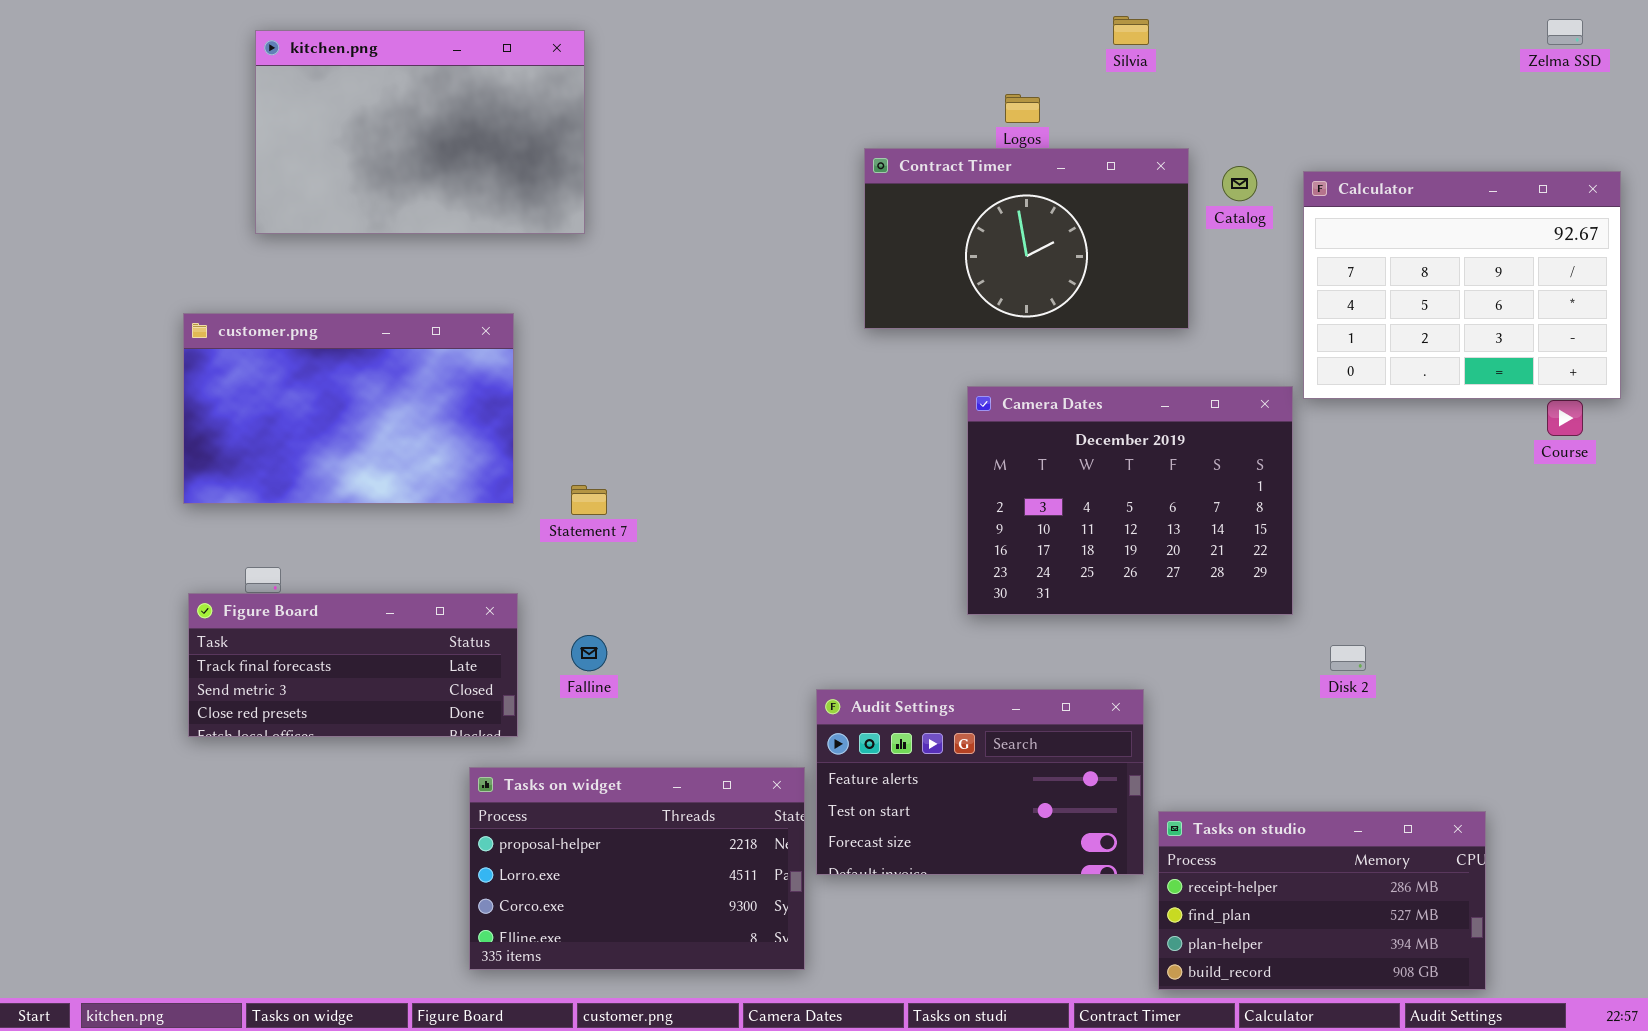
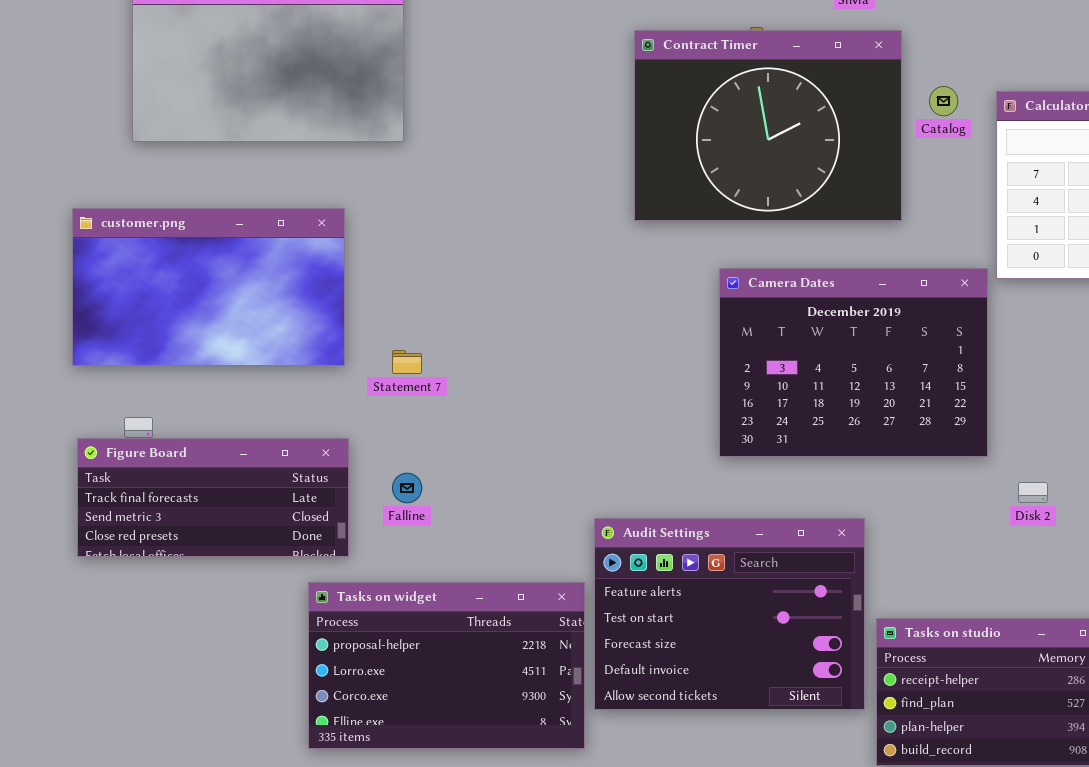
Contract Timer: [864,148,1189,329] -> [634,30,902,221], resized
Audit Settings: [816,689,1144,875] -> [594,518,865,710], resized

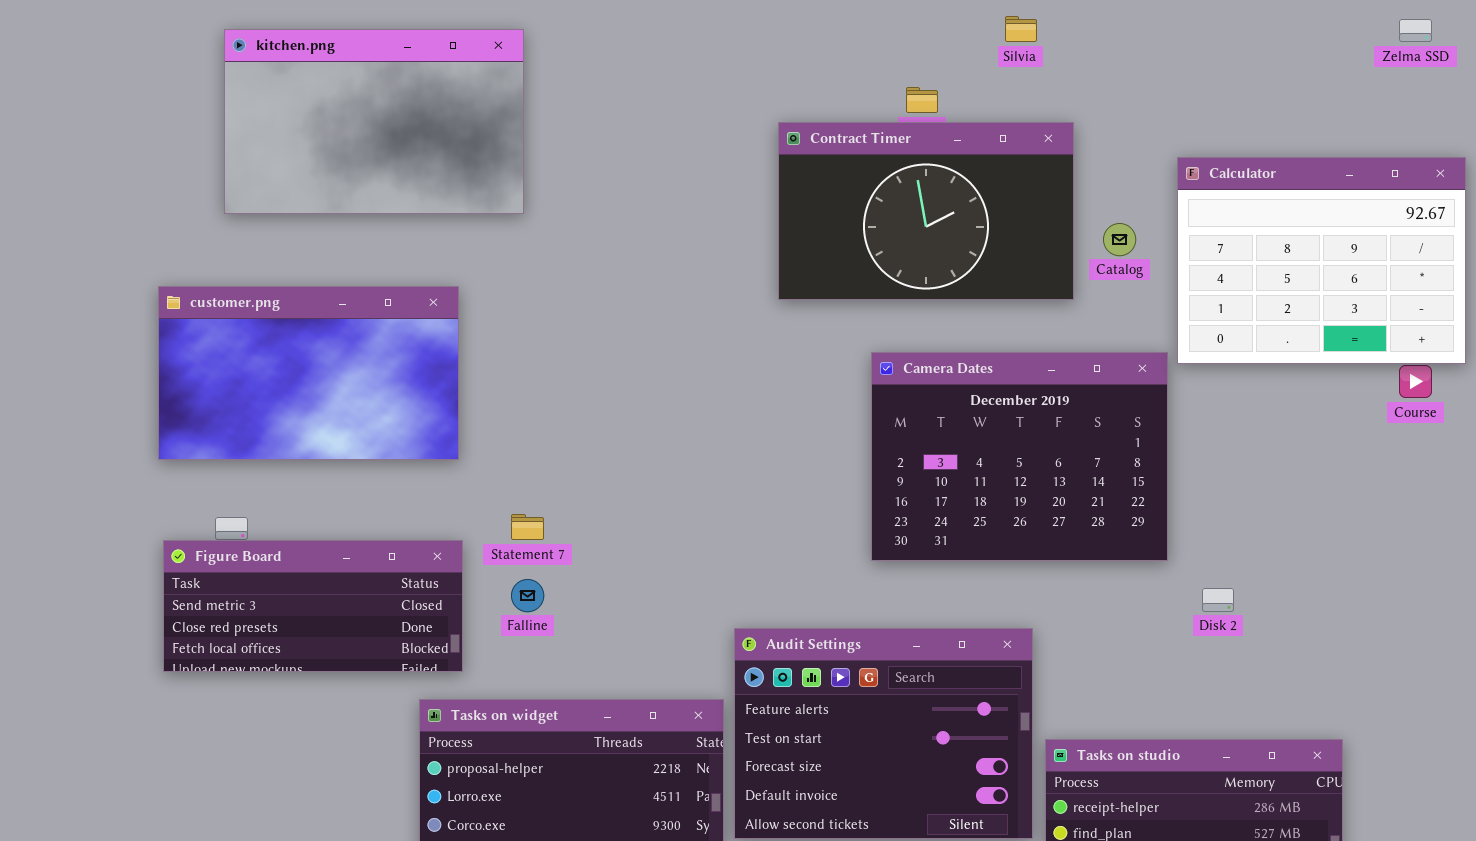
Contract Timer: [634,30,902,221] -> [778,122,1074,300], resized
Catalog: [929,86,958,116] -> [1103,223,1136,256], moved
Statement 7: [392,350,422,374] -> [511,514,544,540], moved
Figure Board: [77,438,349,557] -> [163,540,463,672], scrolled down 1 row

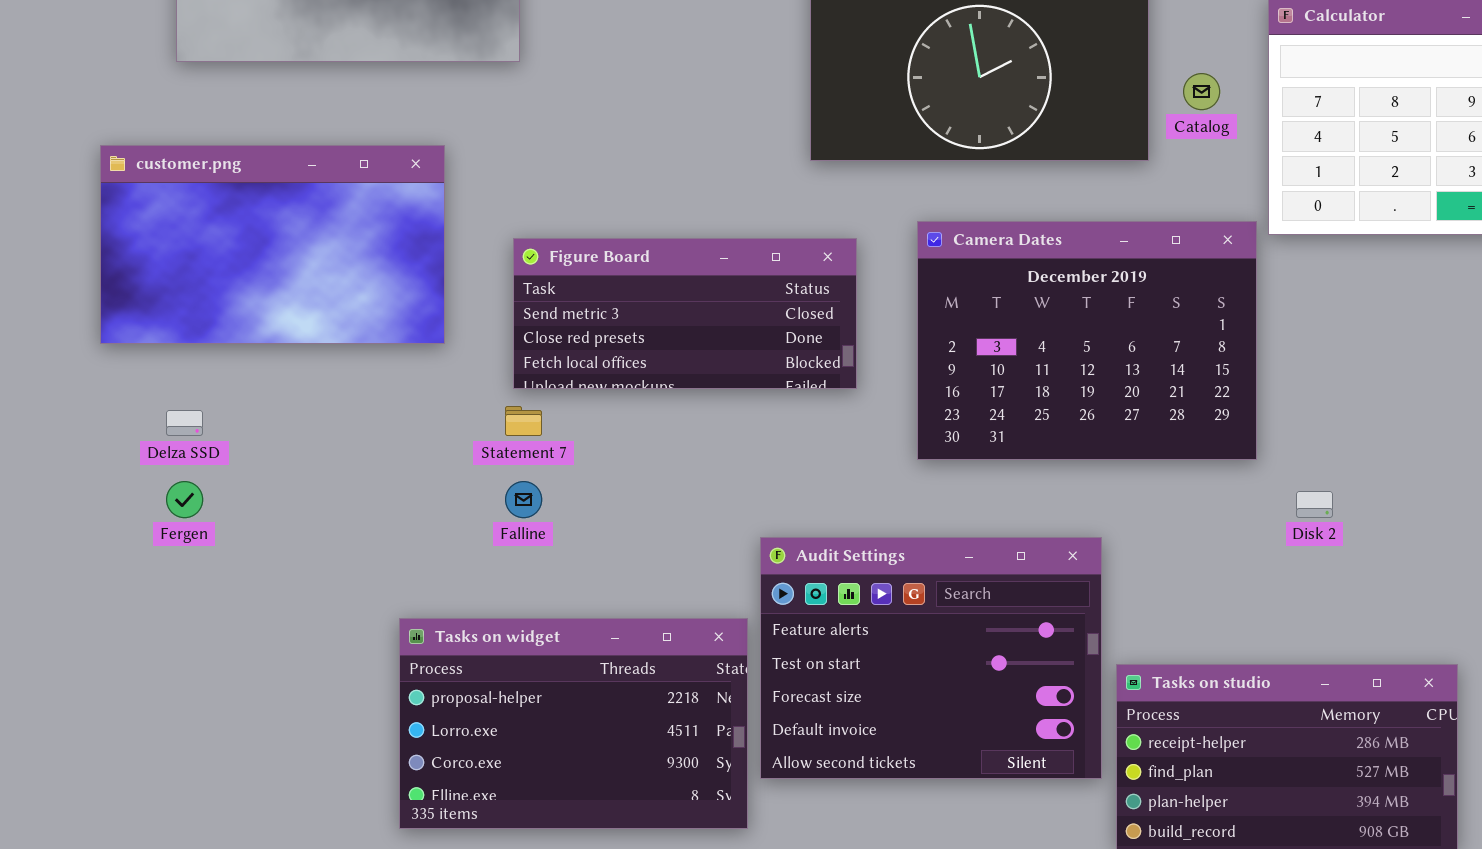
Figure Board: [163,540,463,672] -> [513,238,857,389], moved

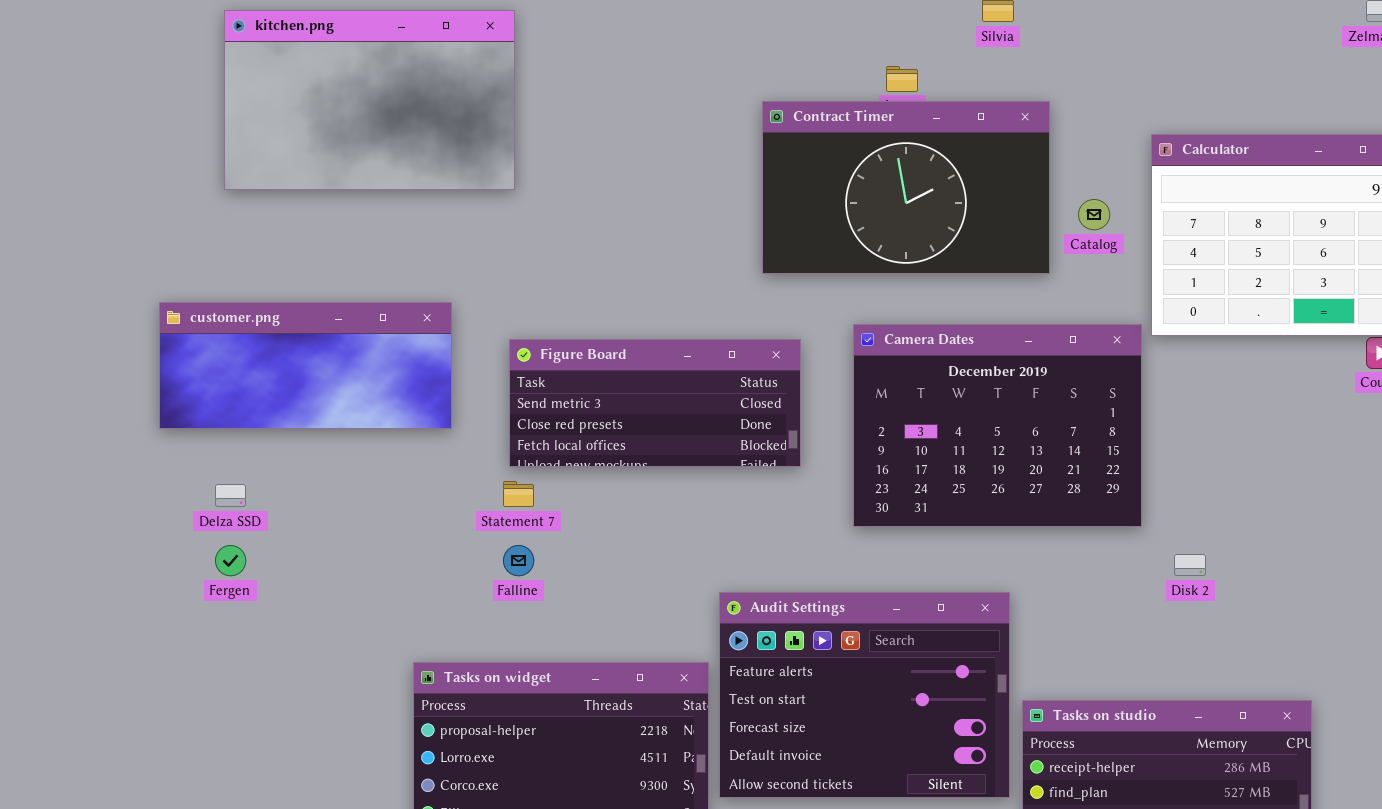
customer.png: [100,145,445,344] -> [159,302,452,429], resized

